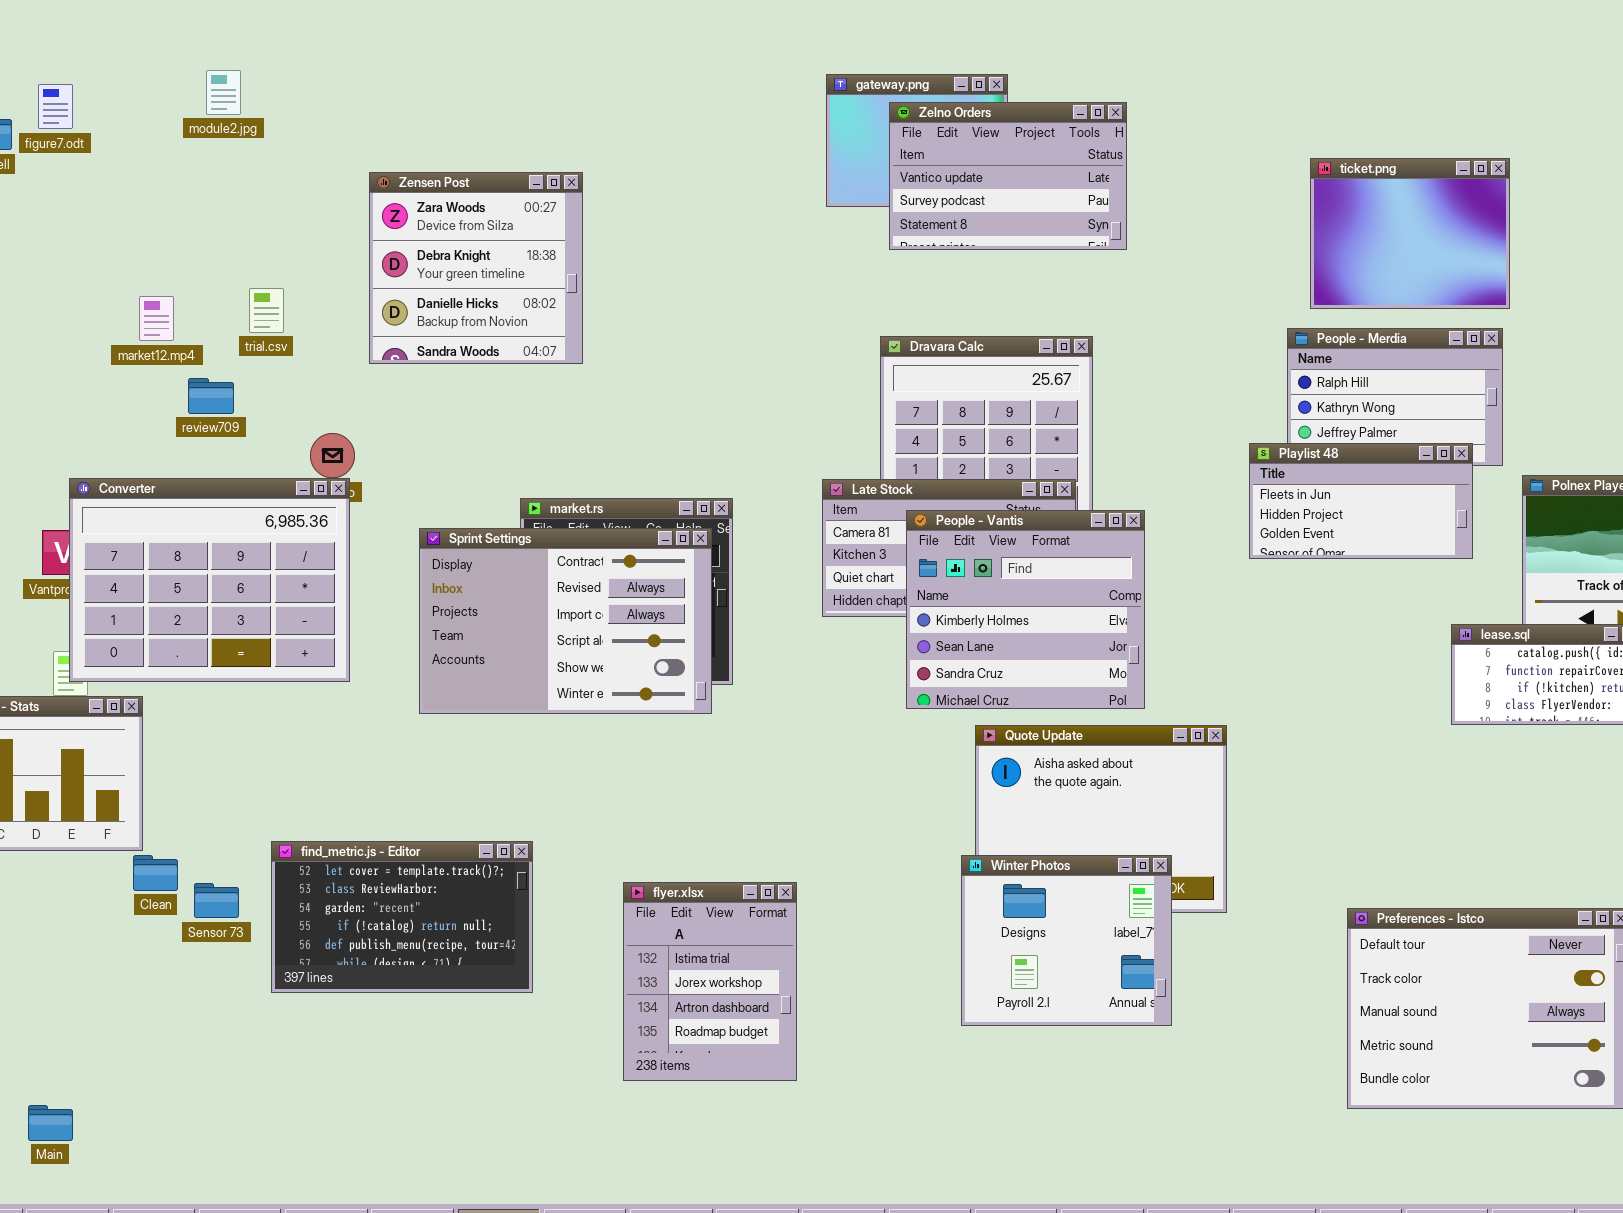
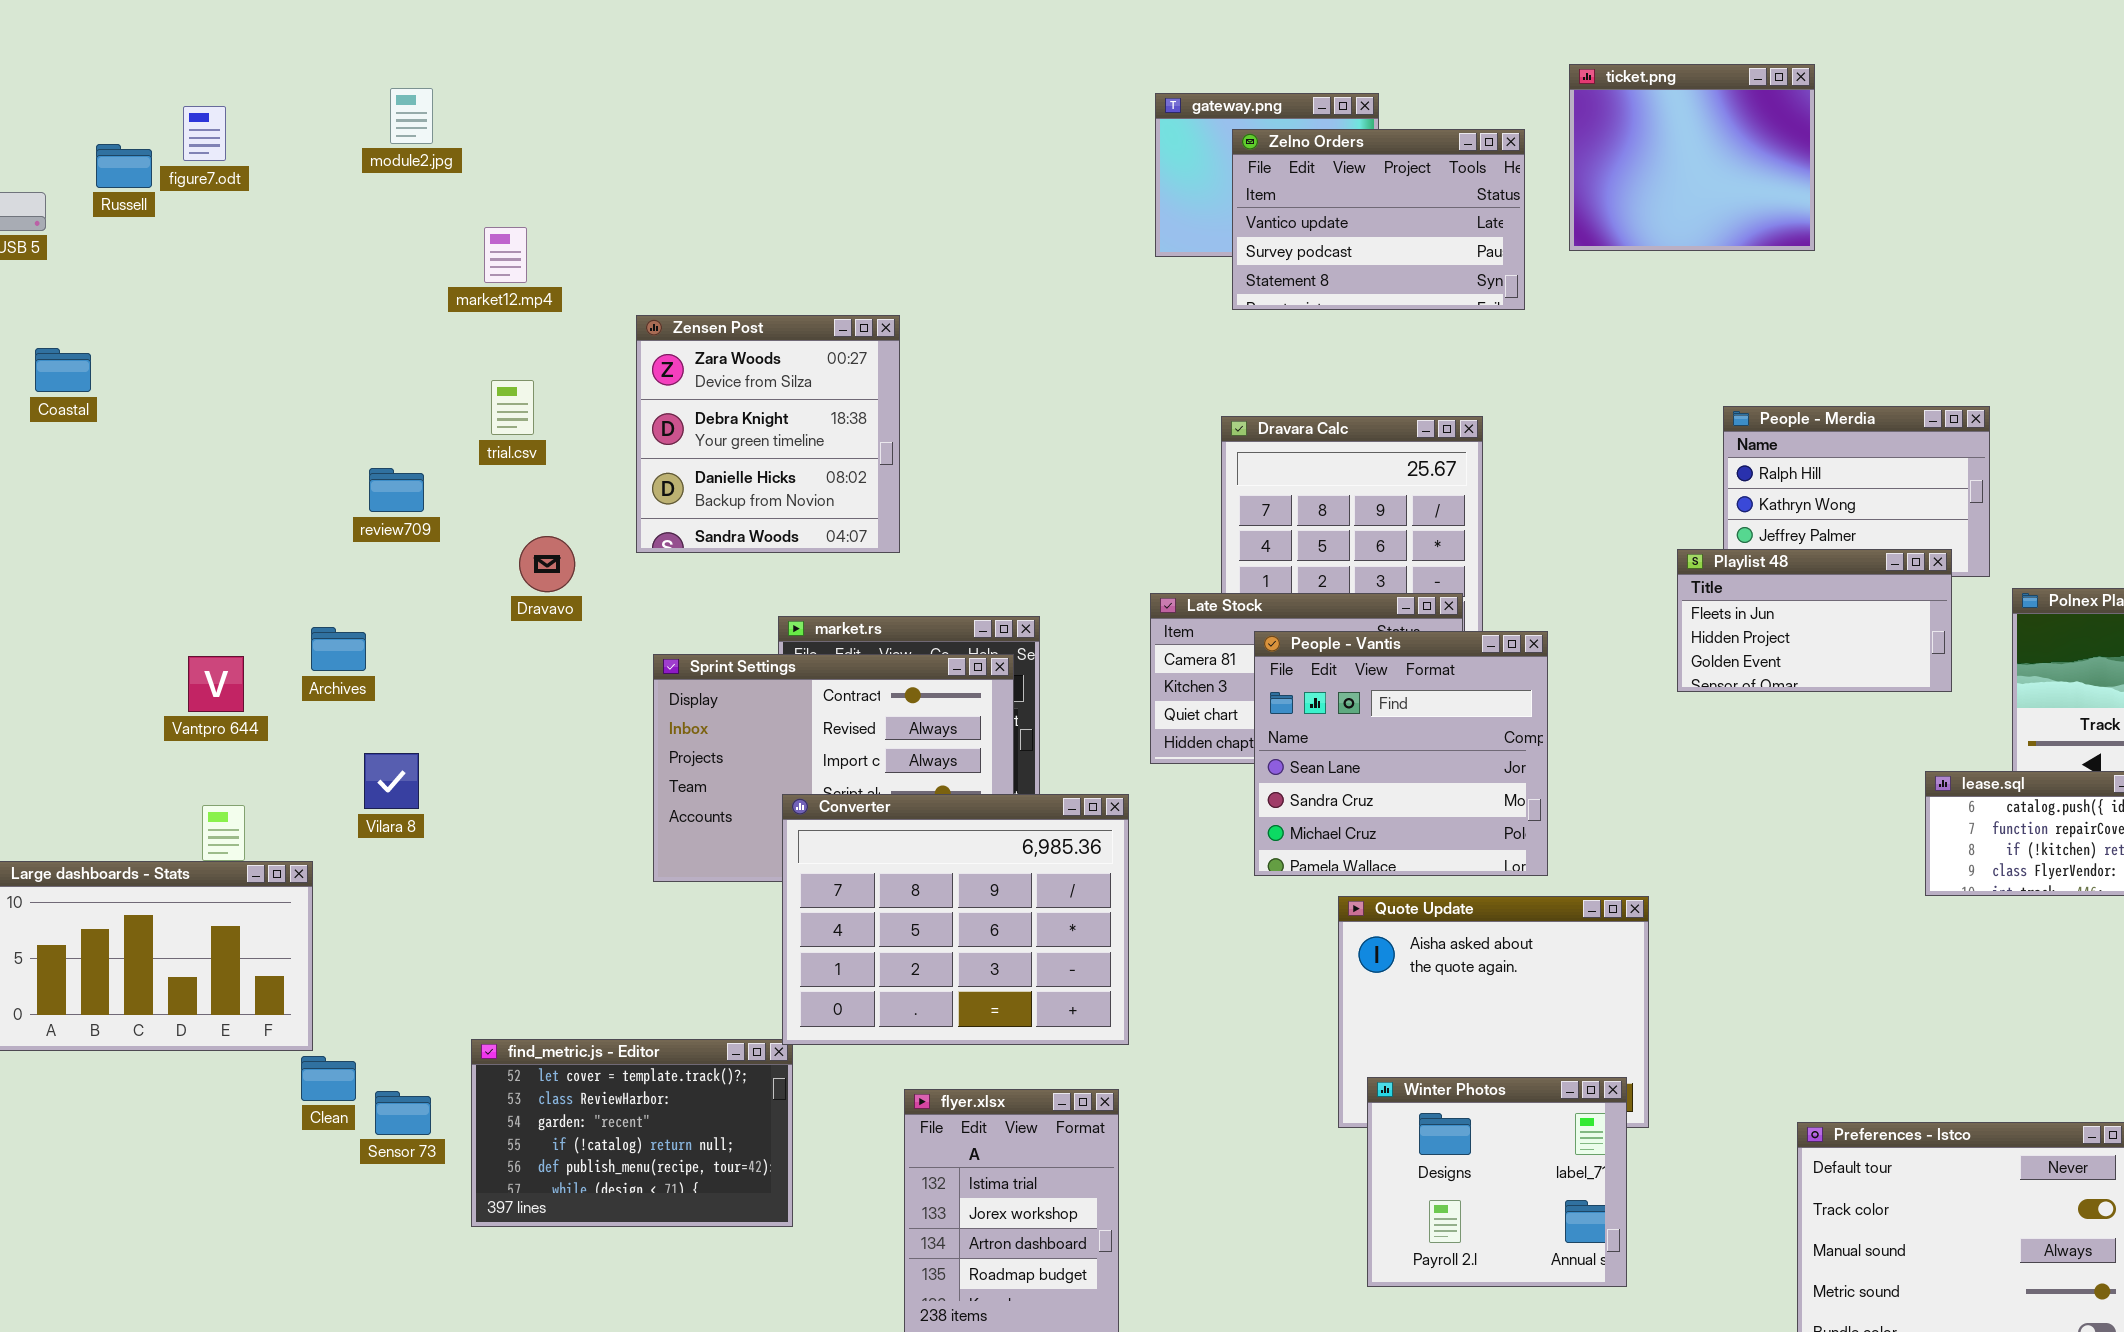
ticket.png: [1310,158,1510,309] -> [1569,64,1815,251], moved
Zensen Post: [369,172,583,364] -> [636,315,900,553], moved
trial.csv: [249,288,284,333] -> [491,380,534,435], moved
market12.mp4: [139,296,174,341] -> [484,227,527,283], moved
Converter: [69,478,350,682] -> [782,794,1129,1045], moved
People - Vantis: [906,510,1145,709] -> [1254,631,1548,876], scrolled down 1 row
Winter Photos: [961,855,1172,1026] -> [1367,1077,1627,1287], moved

